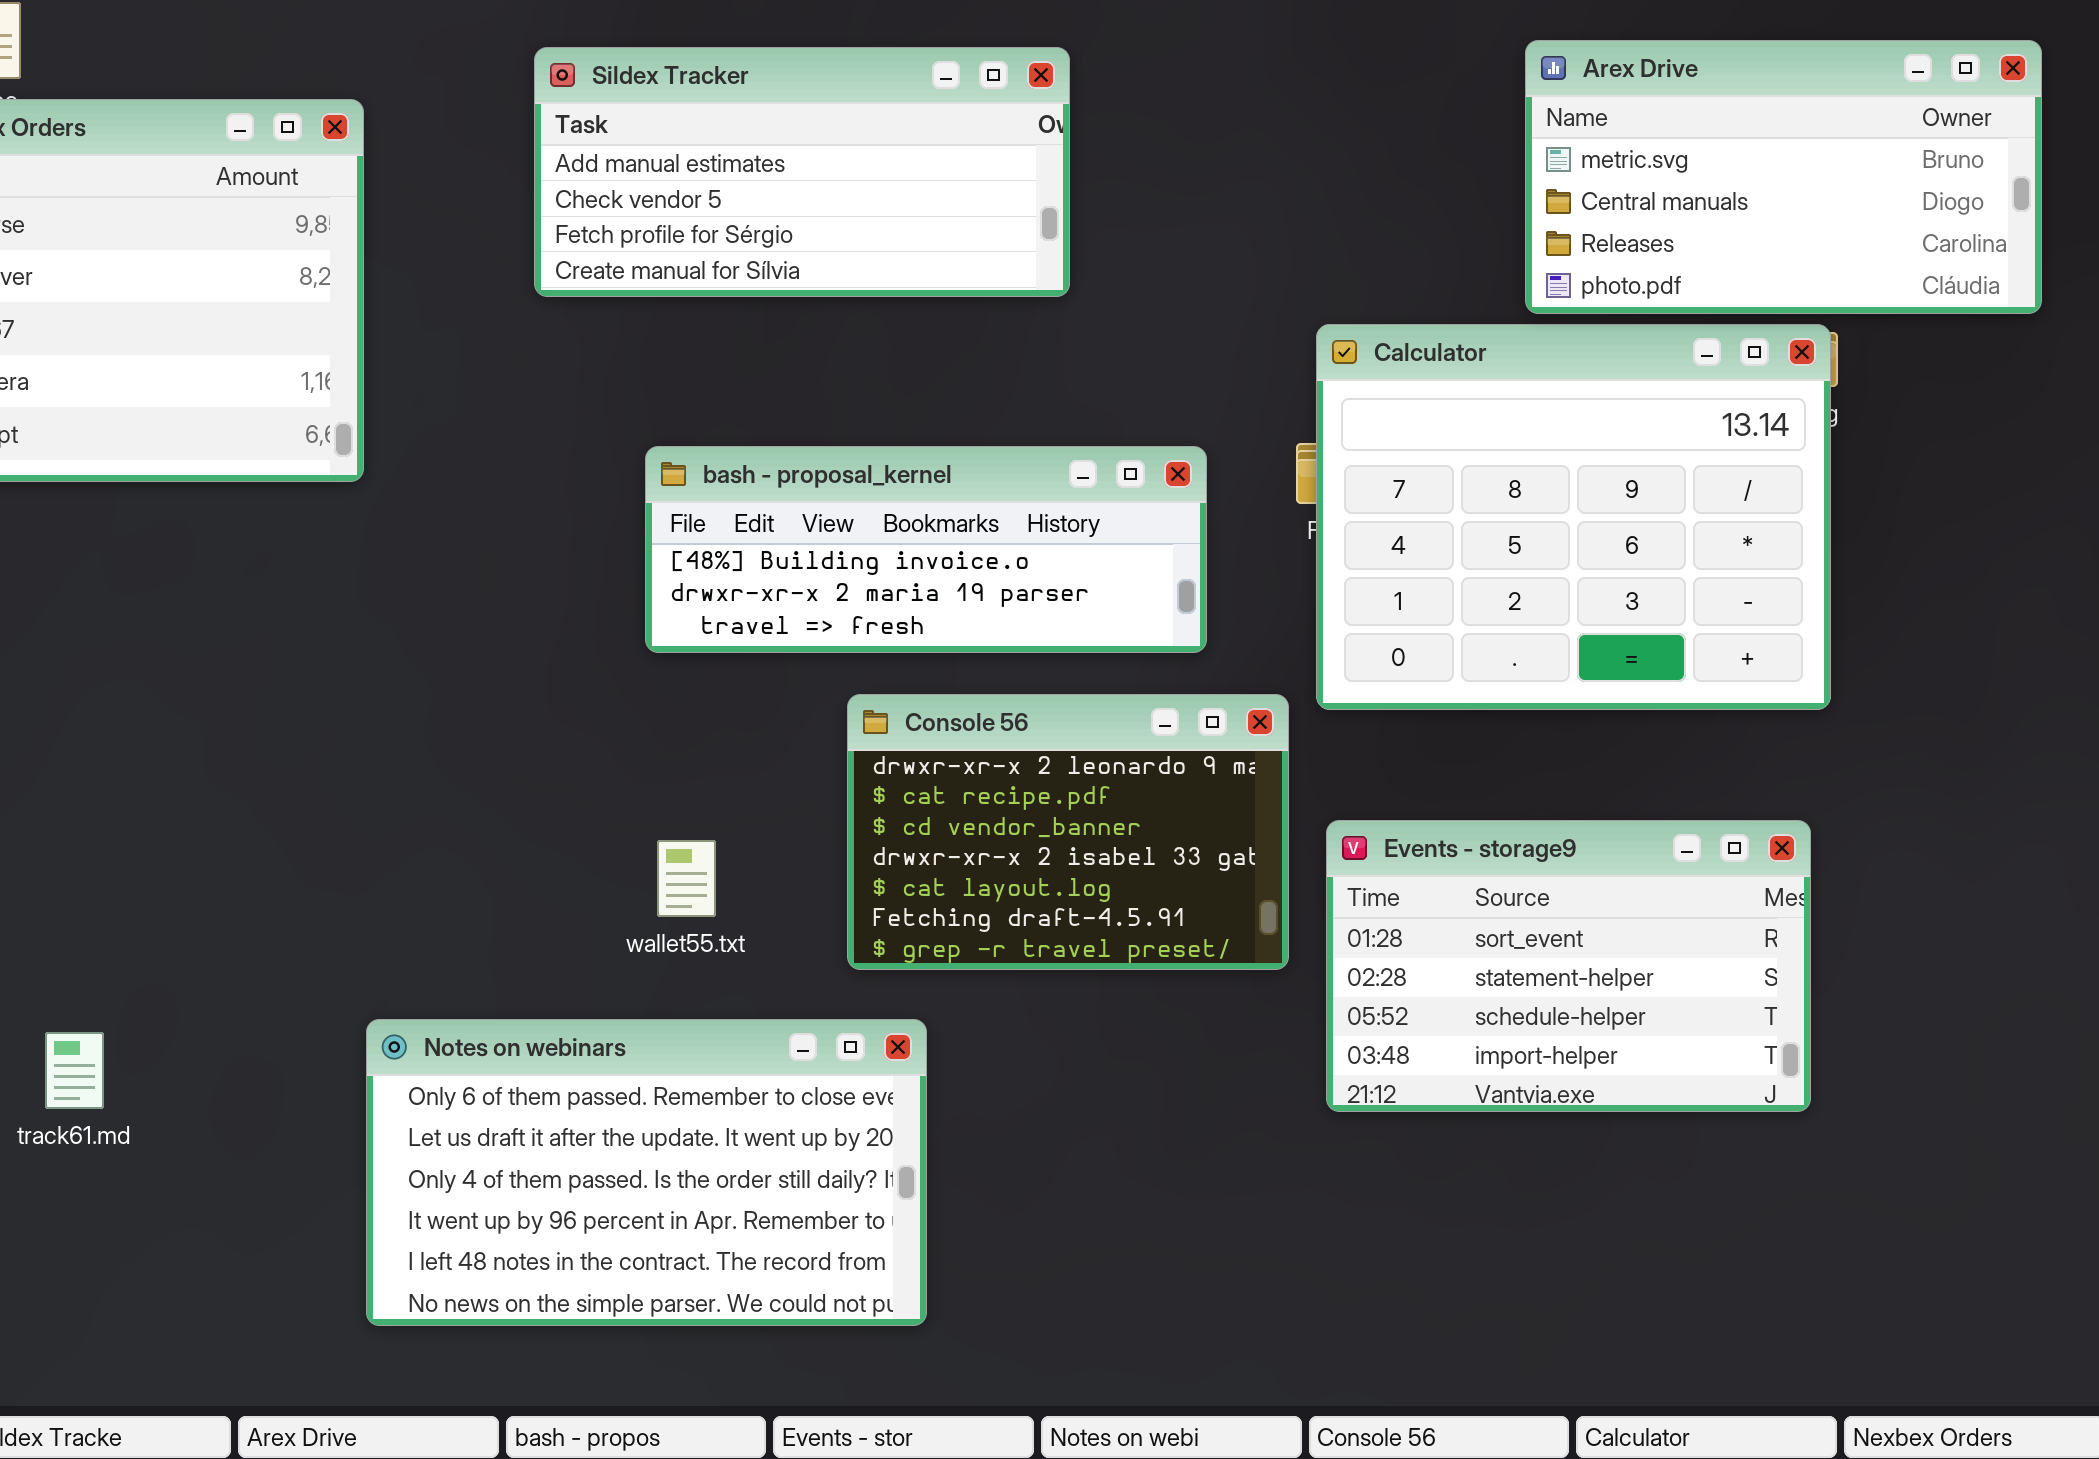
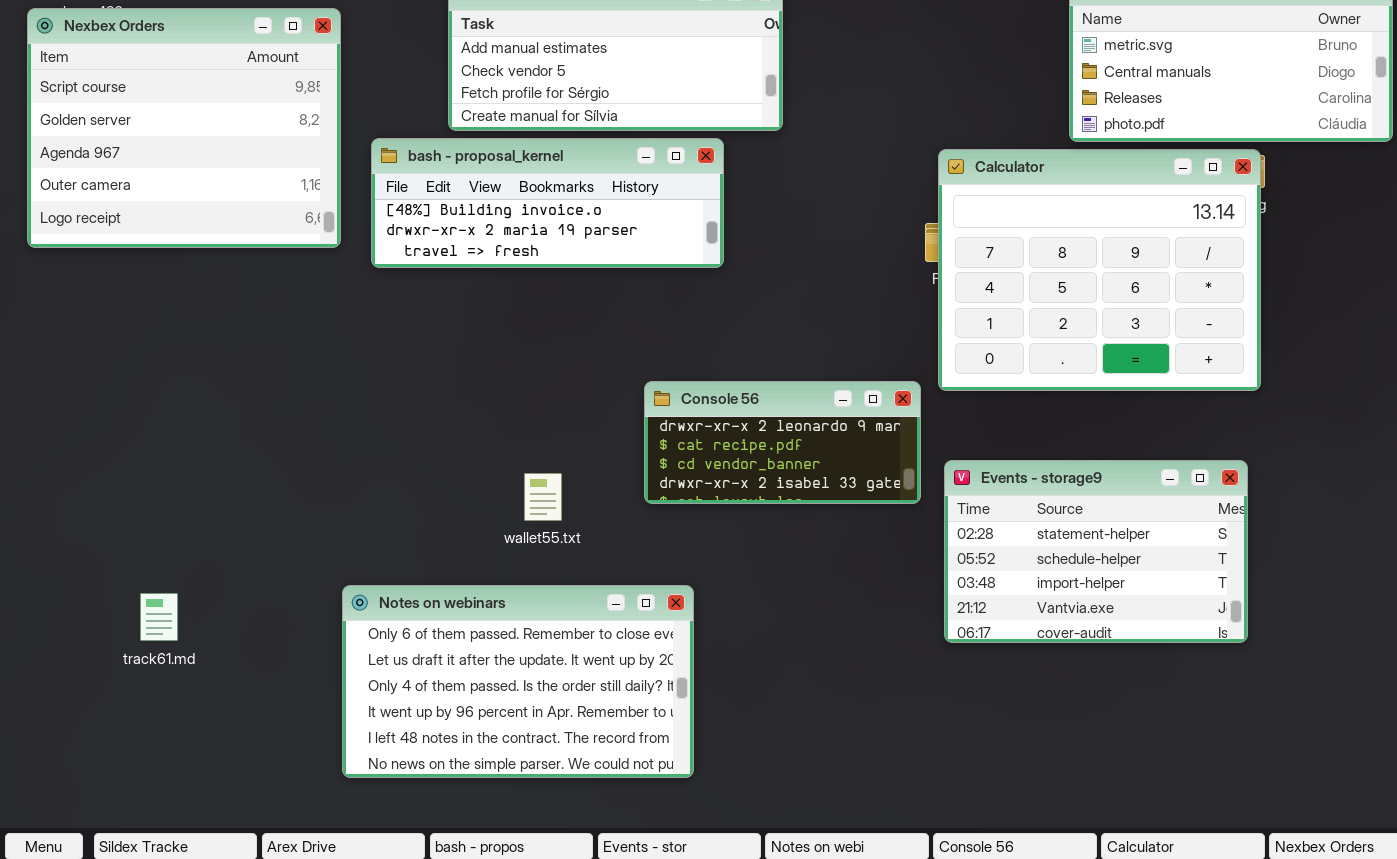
bash - proposal_kernel: [645,446,1207,653] -> [371,138,724,268], moved
Console 56: [847,694,1289,970] -> [644,381,921,504], resized
Events - storage9: [1326,820,1811,1112] -> [944,460,1248,643], scrolled down 1 row

